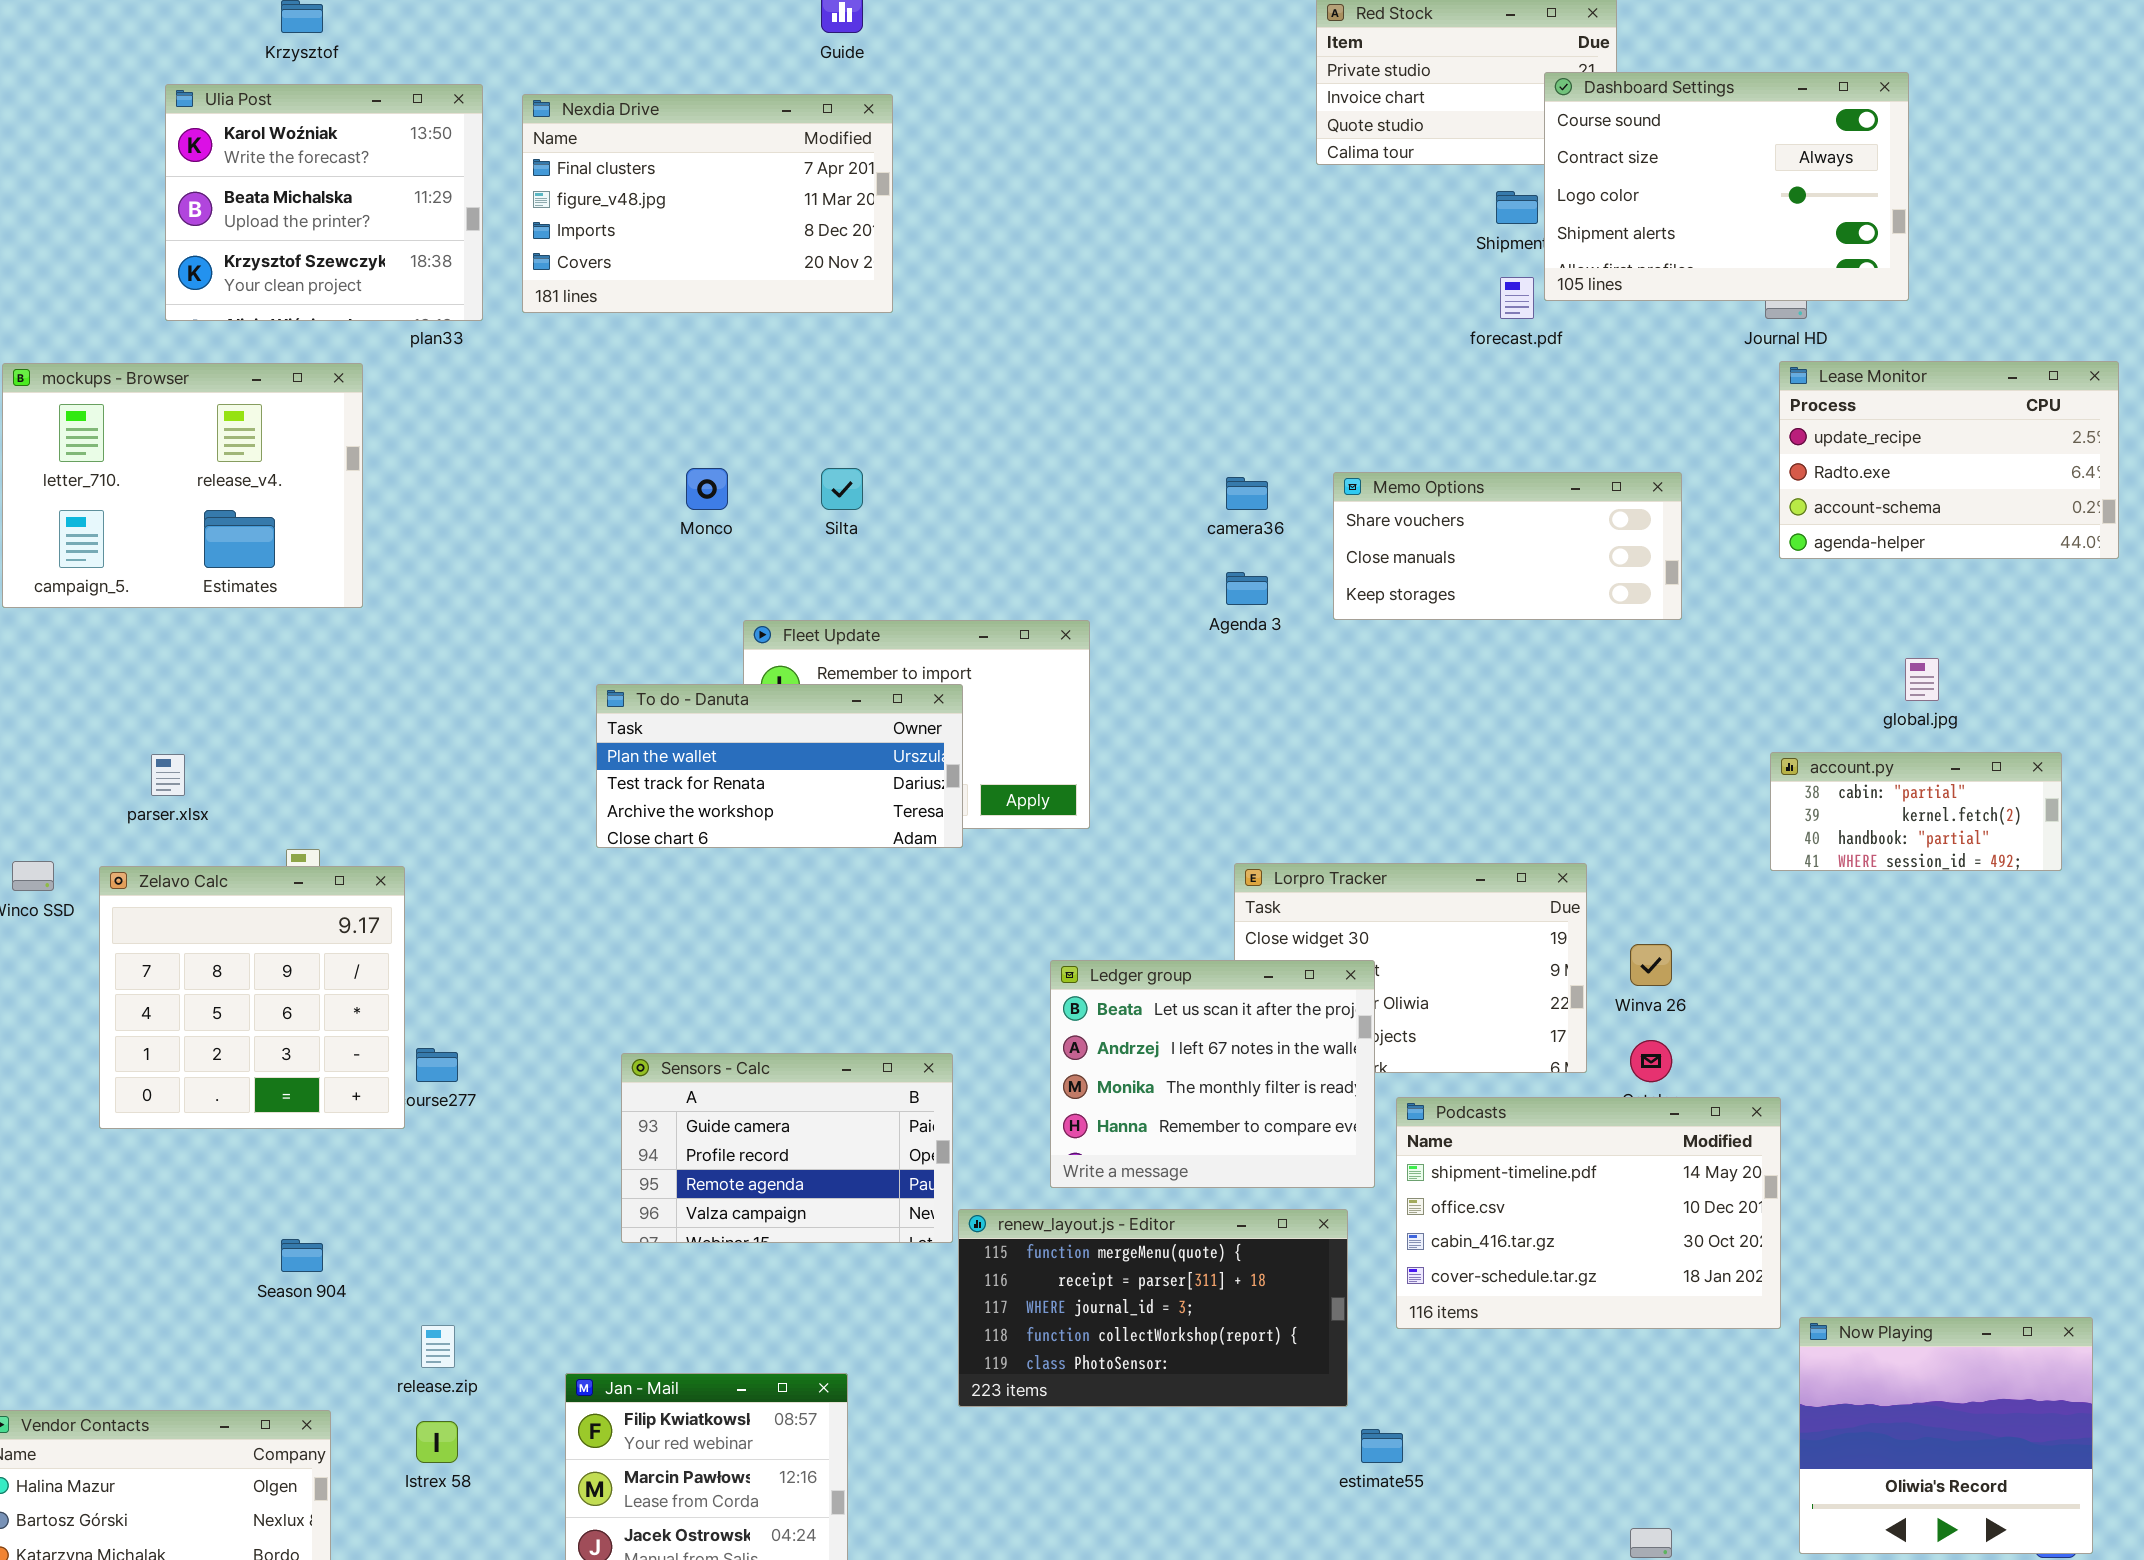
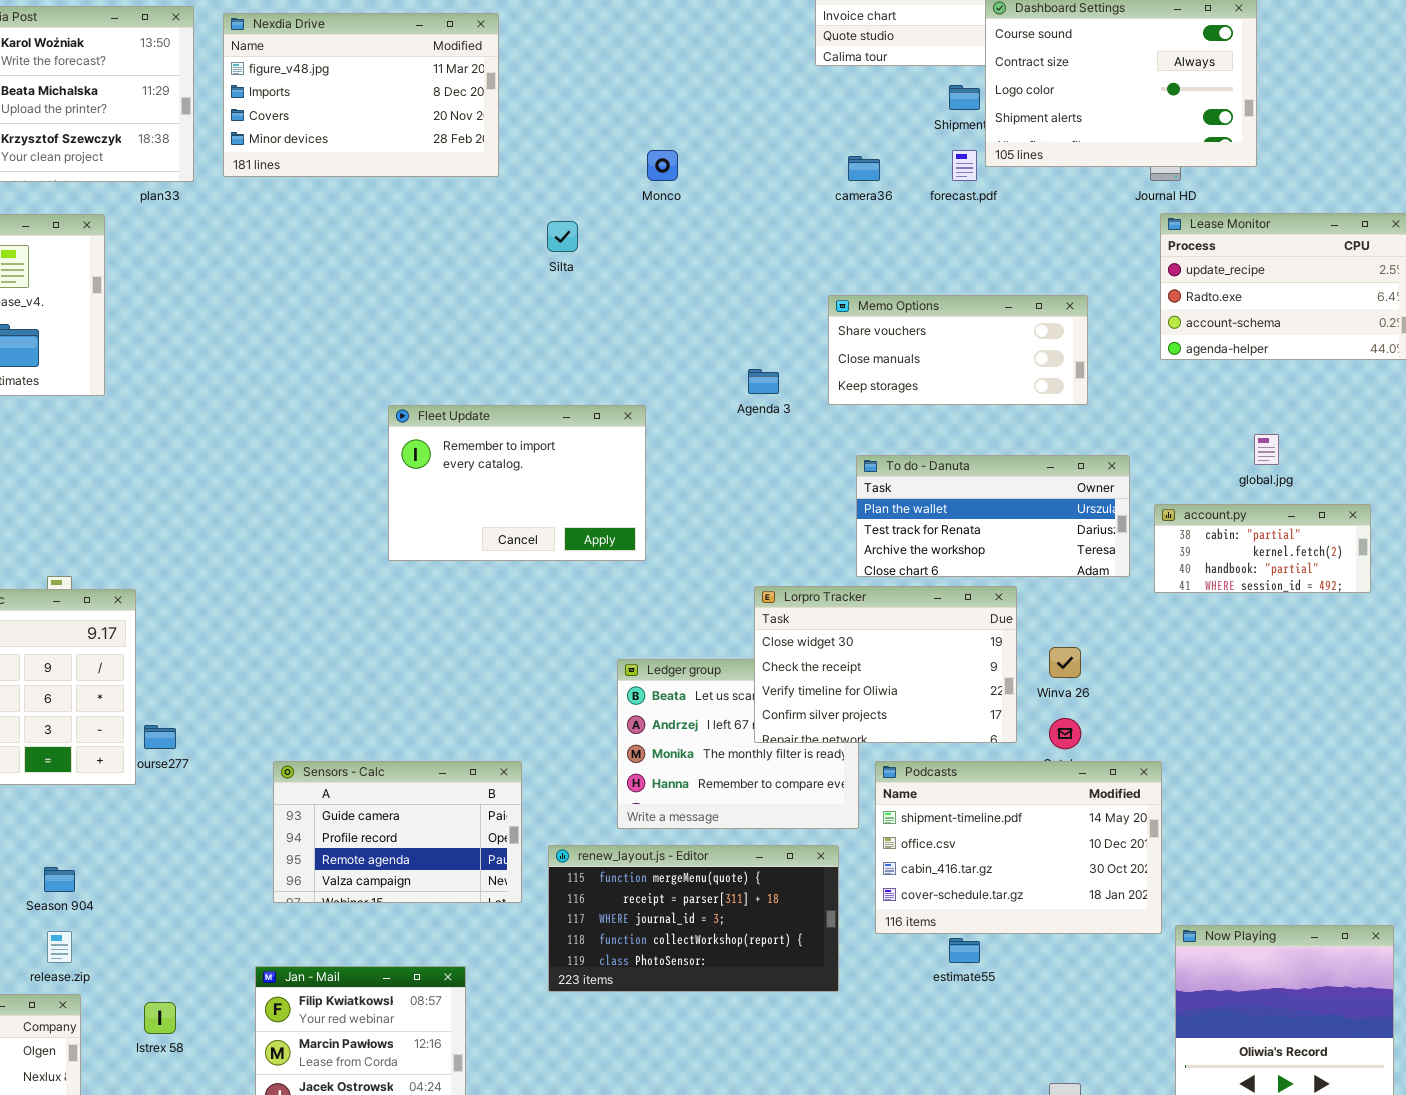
Nexdia Drive: [522,94,893,313] -> [223,13,499,177], scrolled down 1 row
Monco: [686,468,728,510] -> [647,150,678,181], moved
Silta: [821,468,863,510] -> [547,221,578,252], moved
camera36: [1226,477,1268,510] -> [848,156,880,181], moved
To do - Danuta: [596,684,963,848] -> [856,455,1130,577], moved
Lorpro Tracker: [1234,863,1587,1073] -> [754,586,1017,743], raised
Sensors - Calc: [621,1053,953,1243] -> [273,761,522,903], moved
release.zip: [421,1325,455,1368] -> [47,931,72,963], moved
estimate55: [1361,1429,1403,1463] -> [949,938,980,963], moved

